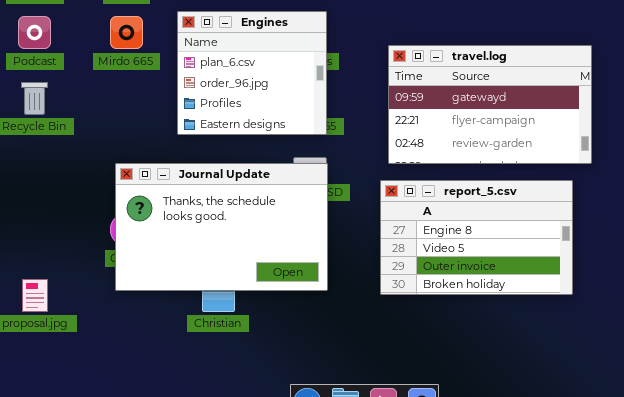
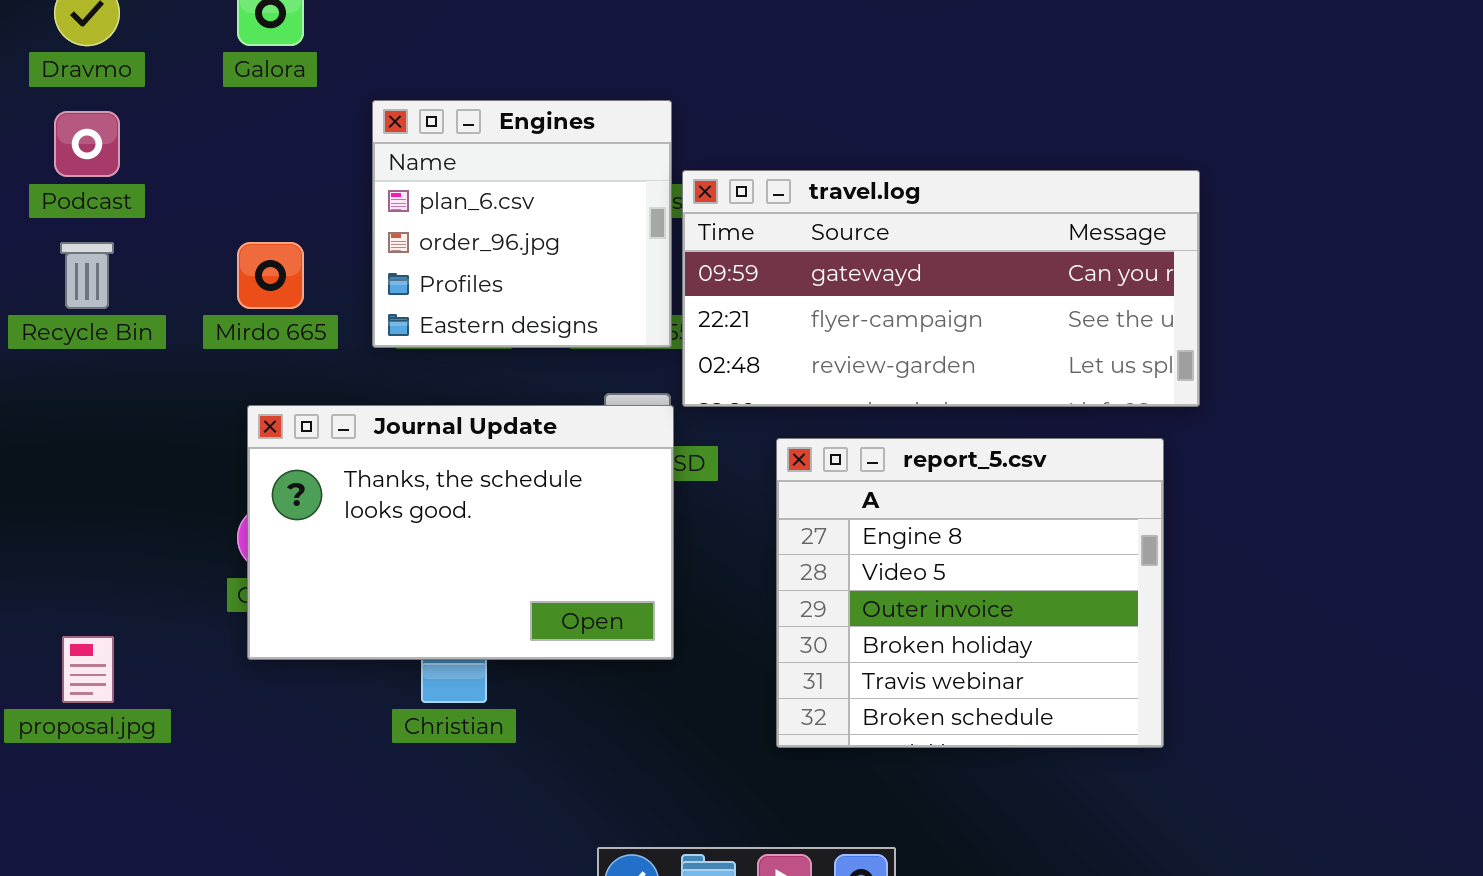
Mirdo 665: [110,16,143,49] -> [237,242,304,309], moved
travel.log: [388,45,592,164] -> [682,170,1200,407], resized
report_5.csv: [380,180,573,295] -> [776,438,1164,748], resized

